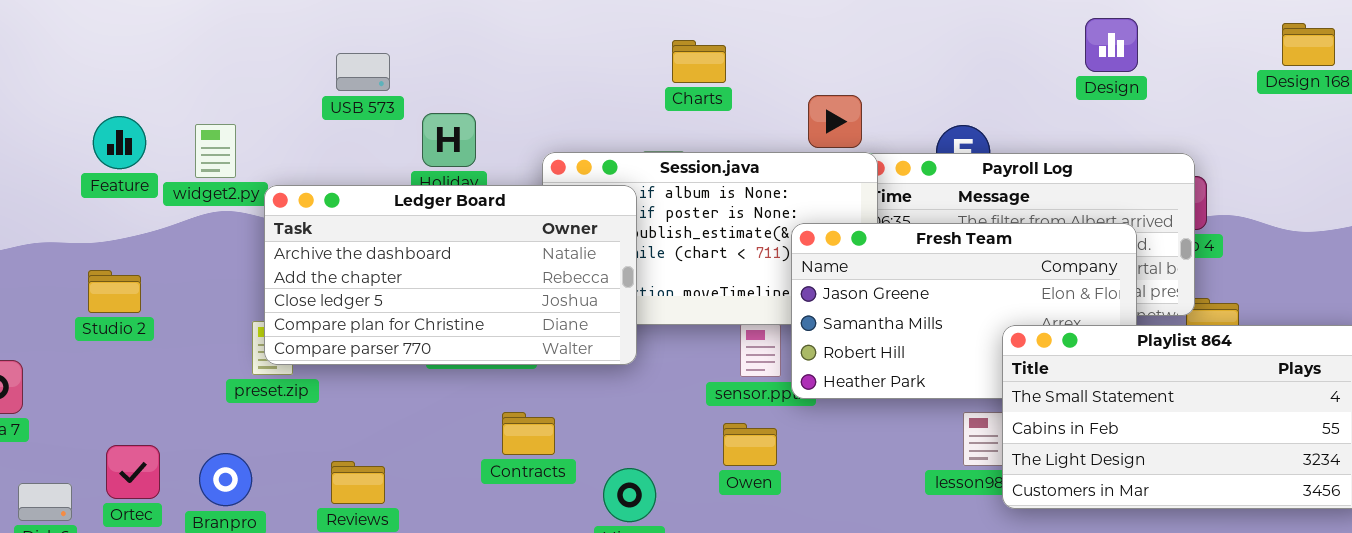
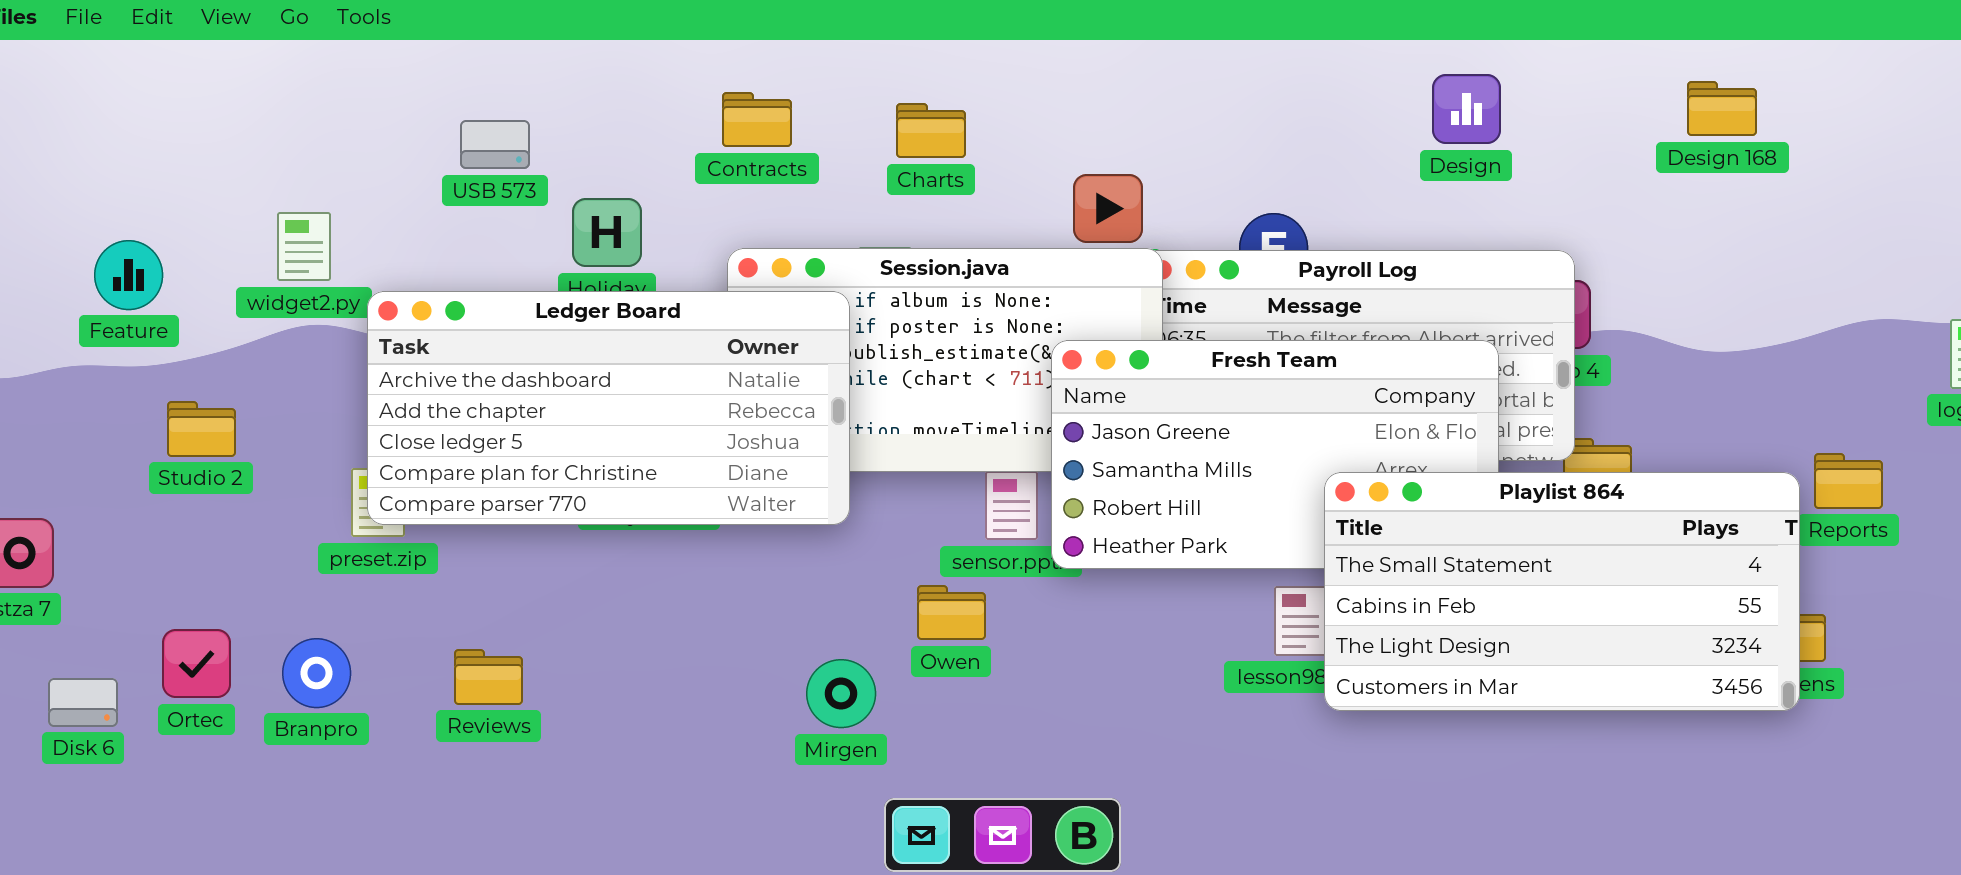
Feature: [93,116,146,169] -> [94,240,163,310], moved
Studio 2: [88,270,141,313] -> [167,401,236,457], moved
Contracts: [502,412,555,455] -> [722,92,792,147], moved
Owen: [723,423,777,466] -> [917,585,986,640], moved

